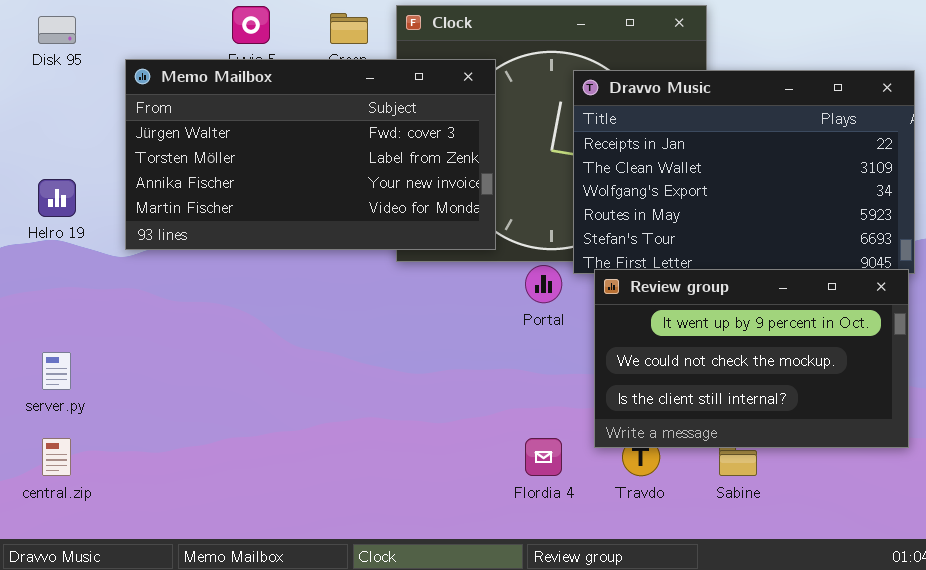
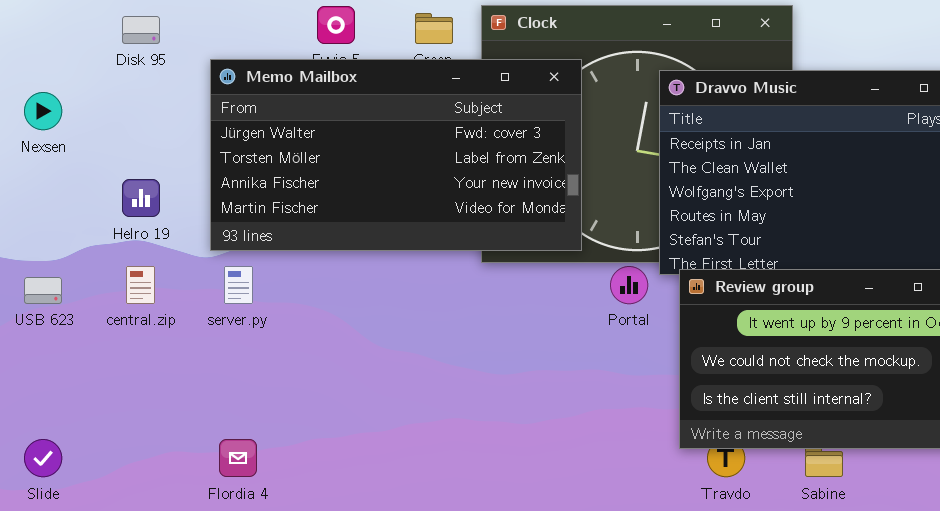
server.py: [42,352,71,390] -> [224,266,253,304], moved
central.zip: [42,438,71,476] -> [126,266,155,304], moved
Flordia 4: [525,438,562,476] -> [219,439,257,477], moved

